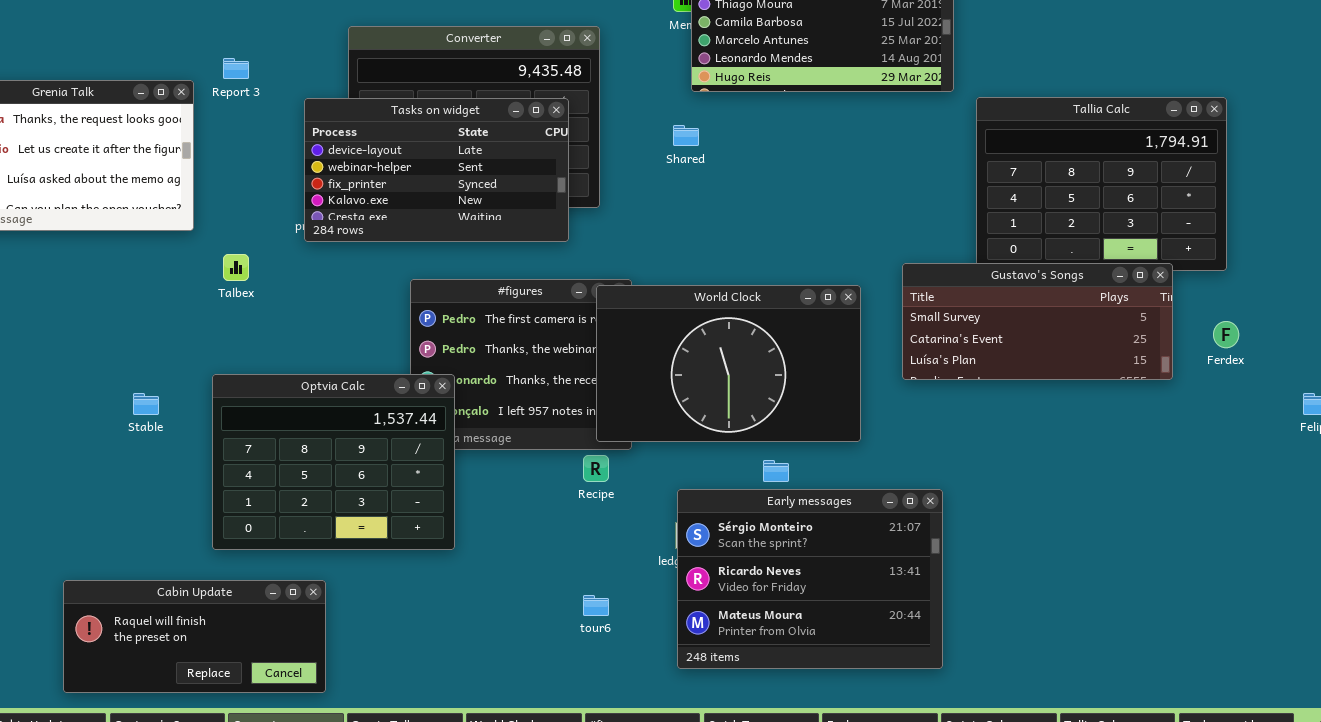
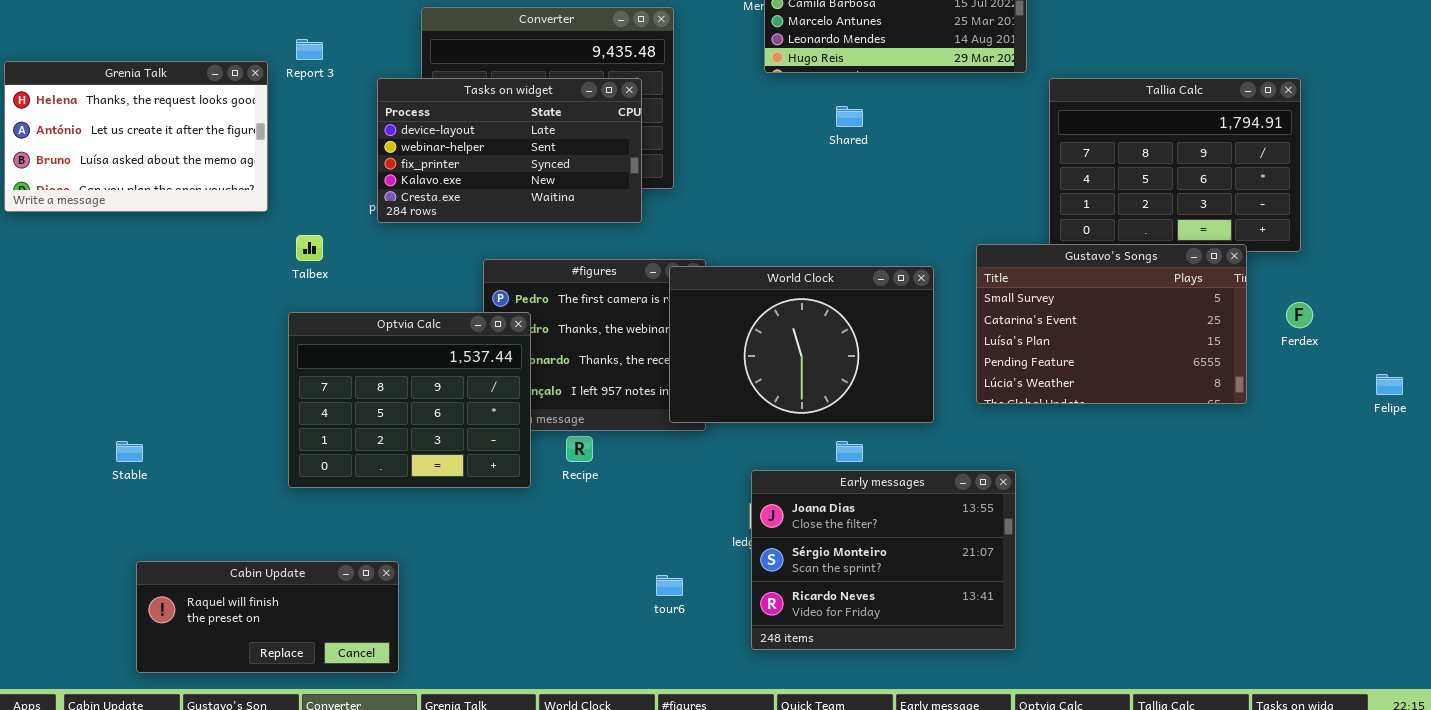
Shared: [673,125,699,146] -> [836,106,863,127], moved
Gustavo's Songs: [902,263,1173,380] -> [976,244,1247,404], resized
Optvia Calc: [212,374,455,550] -> [288,312,531,488], moved
Stable: [133,393,159,415] -> [116,441,143,462], moved
Recipe: [583,455,609,482] -> [566,436,593,462], moved
Early messages: [677,489,943,669] -> [751,470,1016,650], scrolled up 1 row

